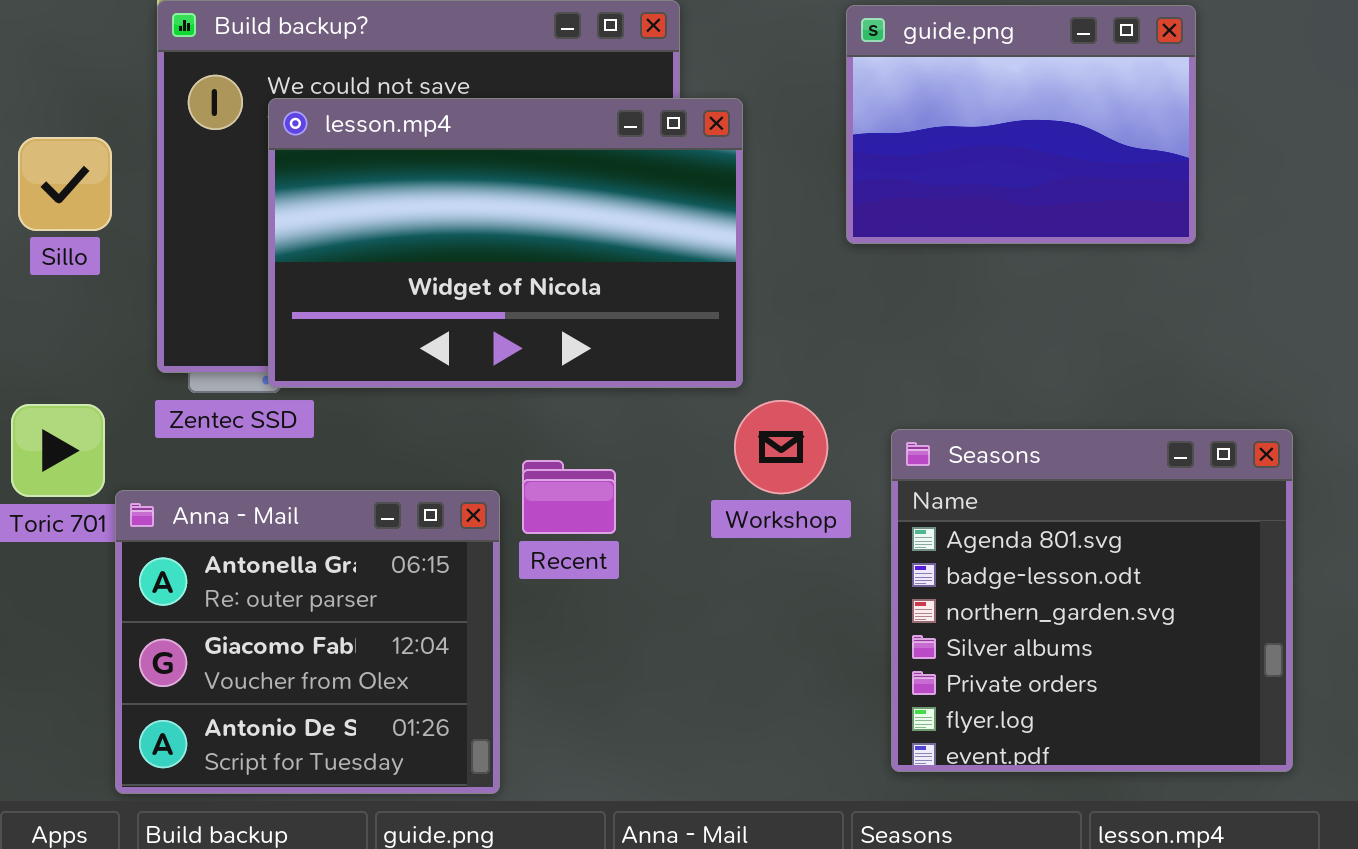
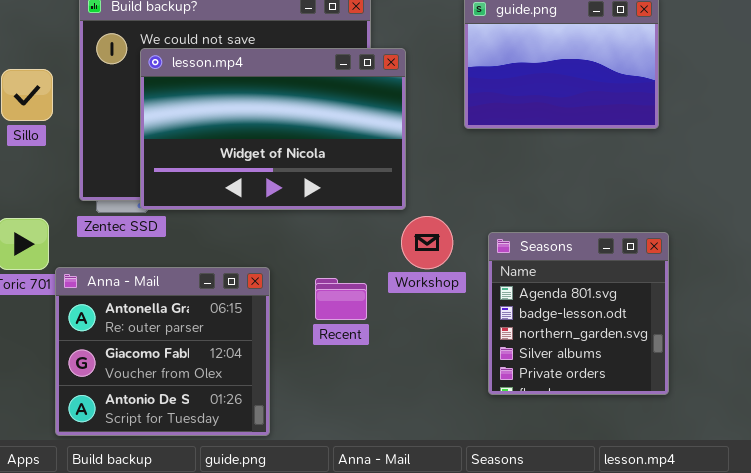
Seasons: [891,429,1293,772] -> [488,232,669,395], resized
Recent: [522,460,616,534] -> [315,278,367,320], moved

